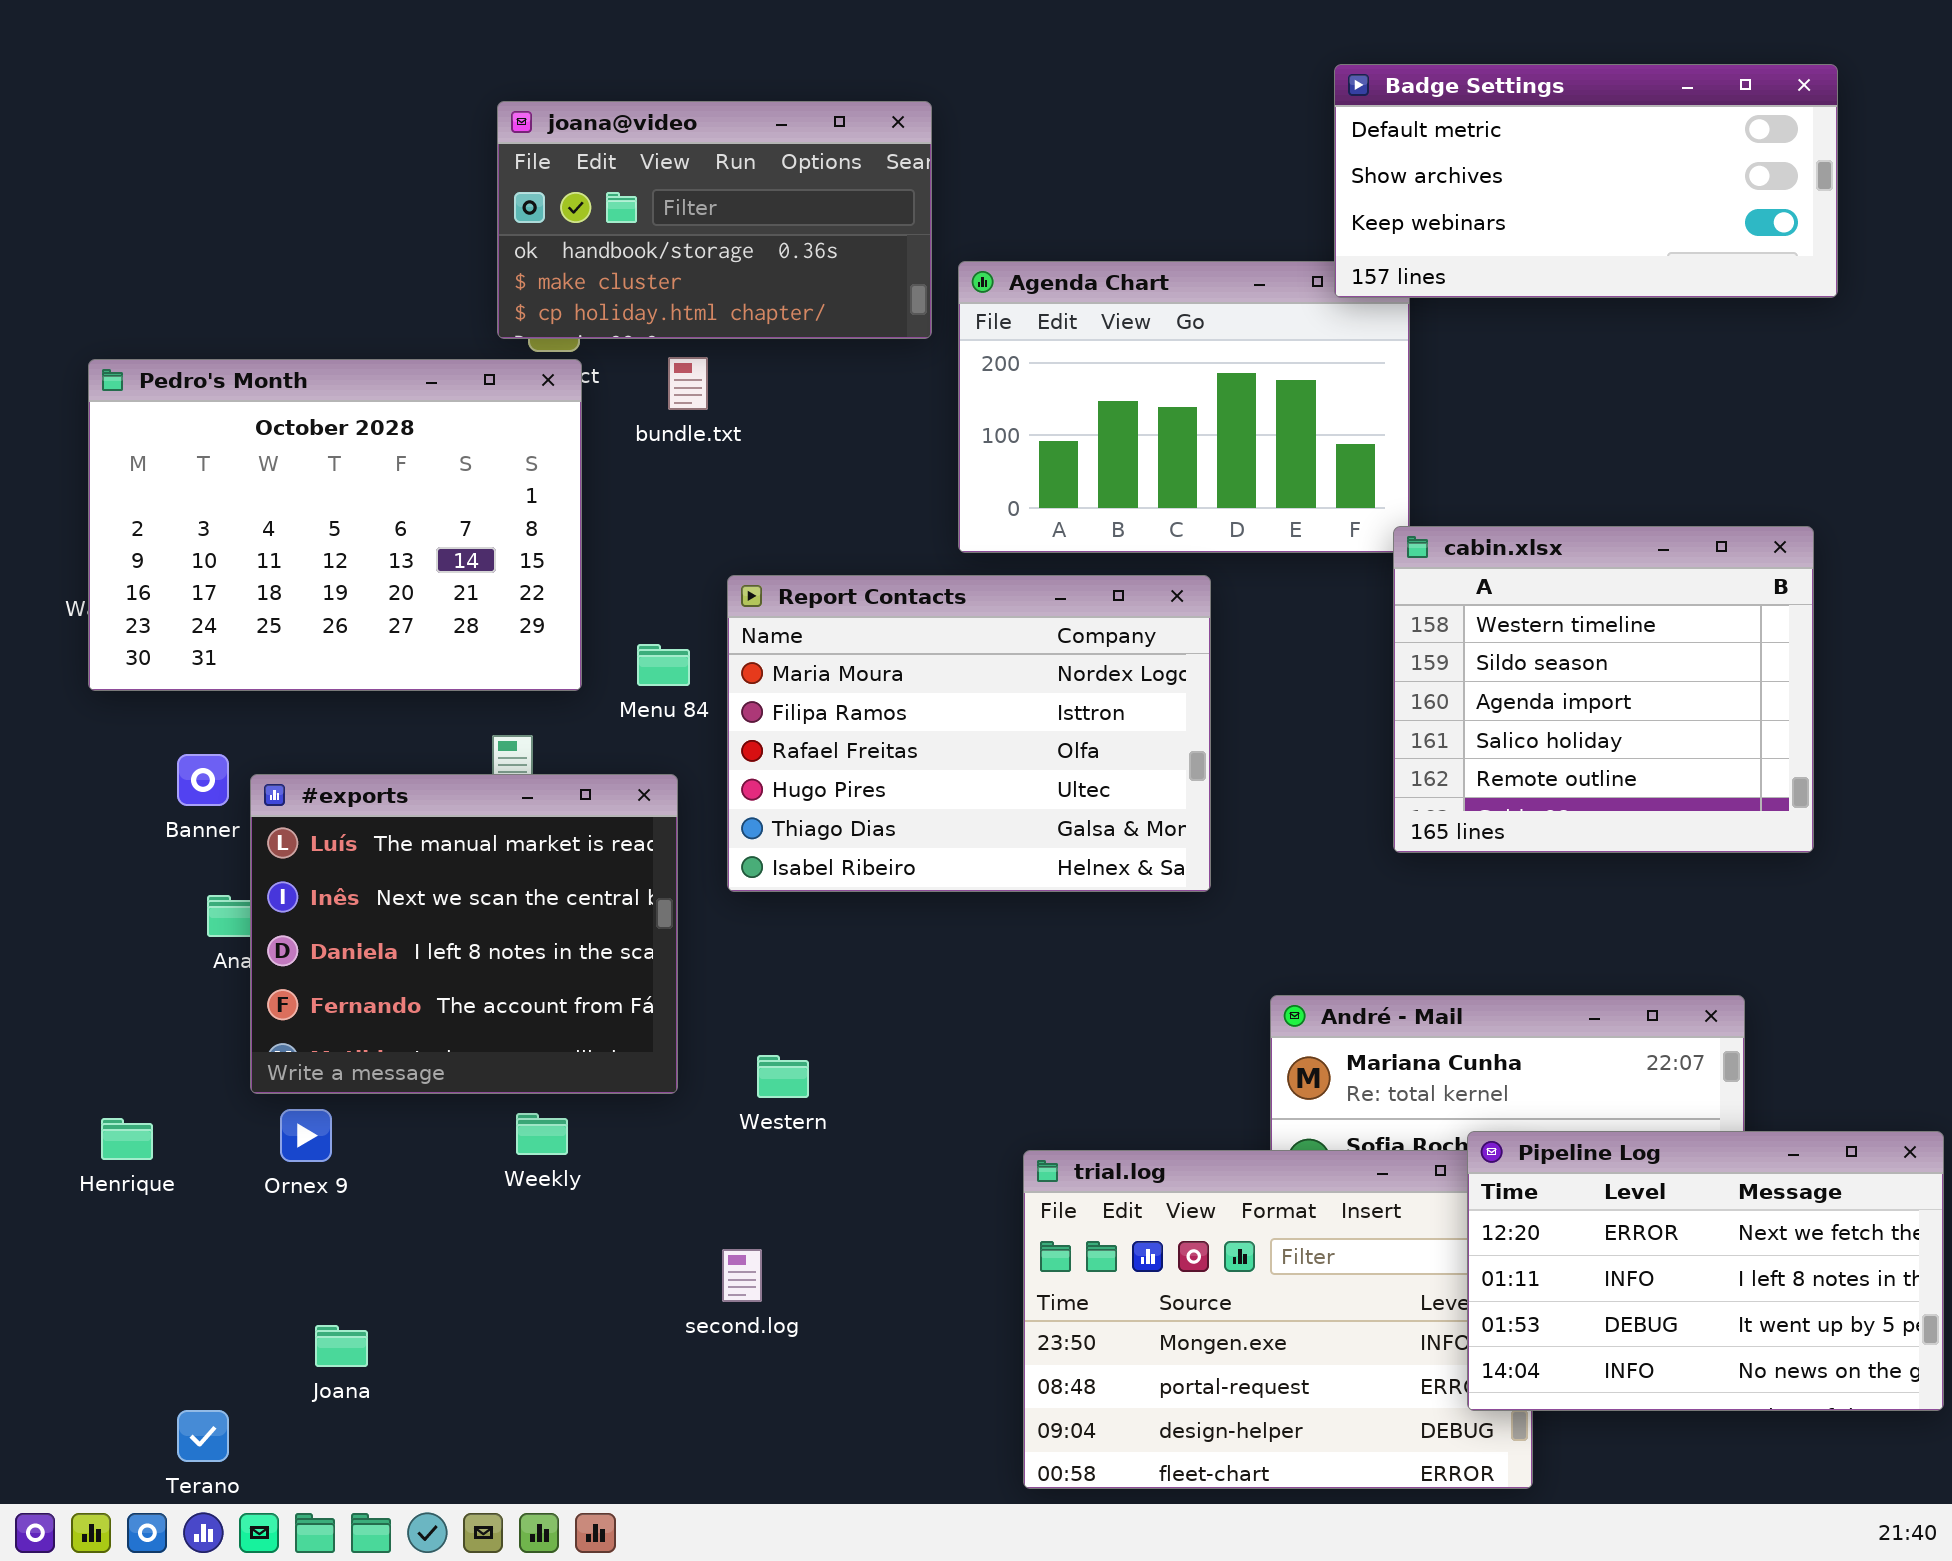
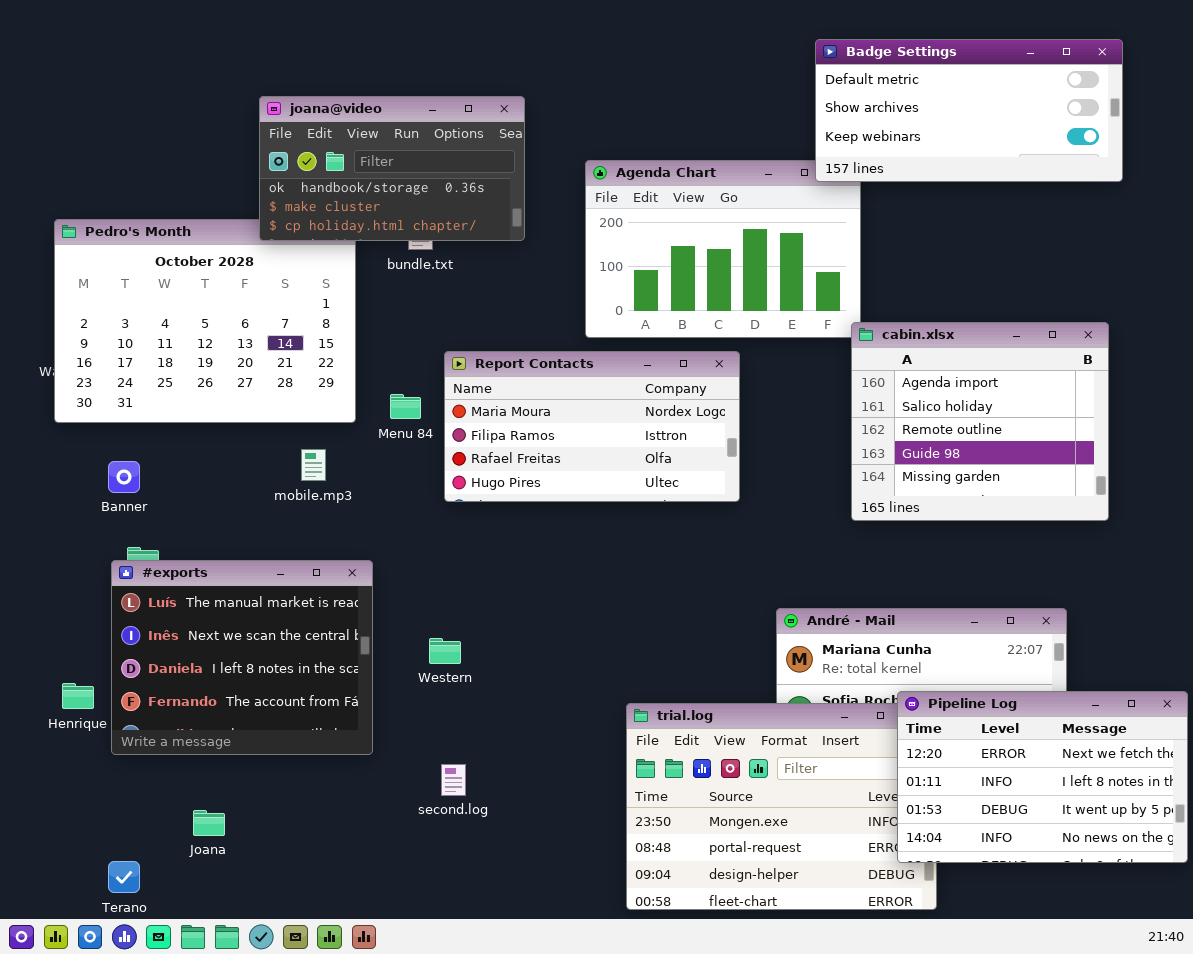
joana@video: [497,101,932,339] -> [259,96,525,241], moved
cabin.xlsx: [1393,526,1814,853] -> [851,322,1109,521], scrolled down 2 rows
Report Contacts: [727,575,1211,892] -> [444,351,740,502], resized
#exports: [250,774,678,1094] -> [111,560,373,755], moved
Western: [757,1055,809,1098] -> [429,638,461,664], moved

